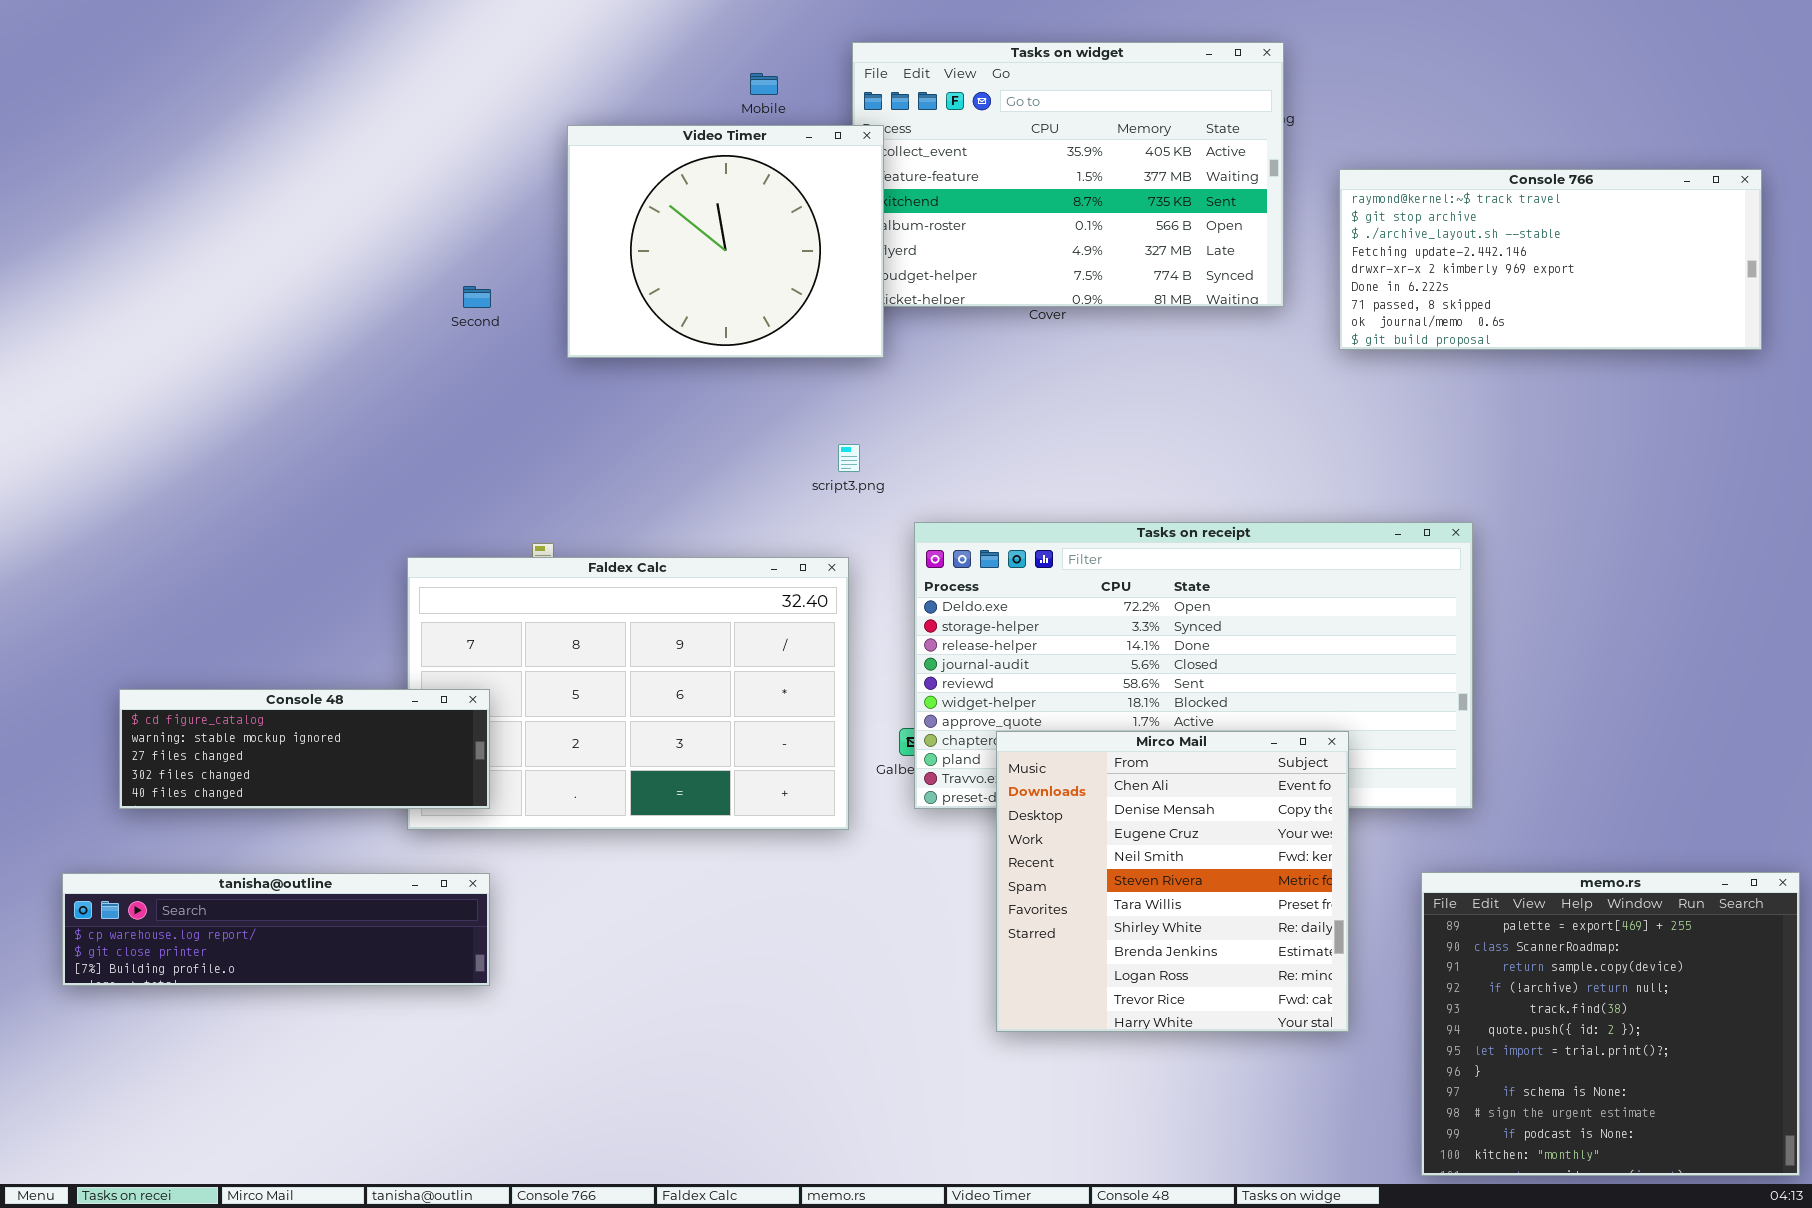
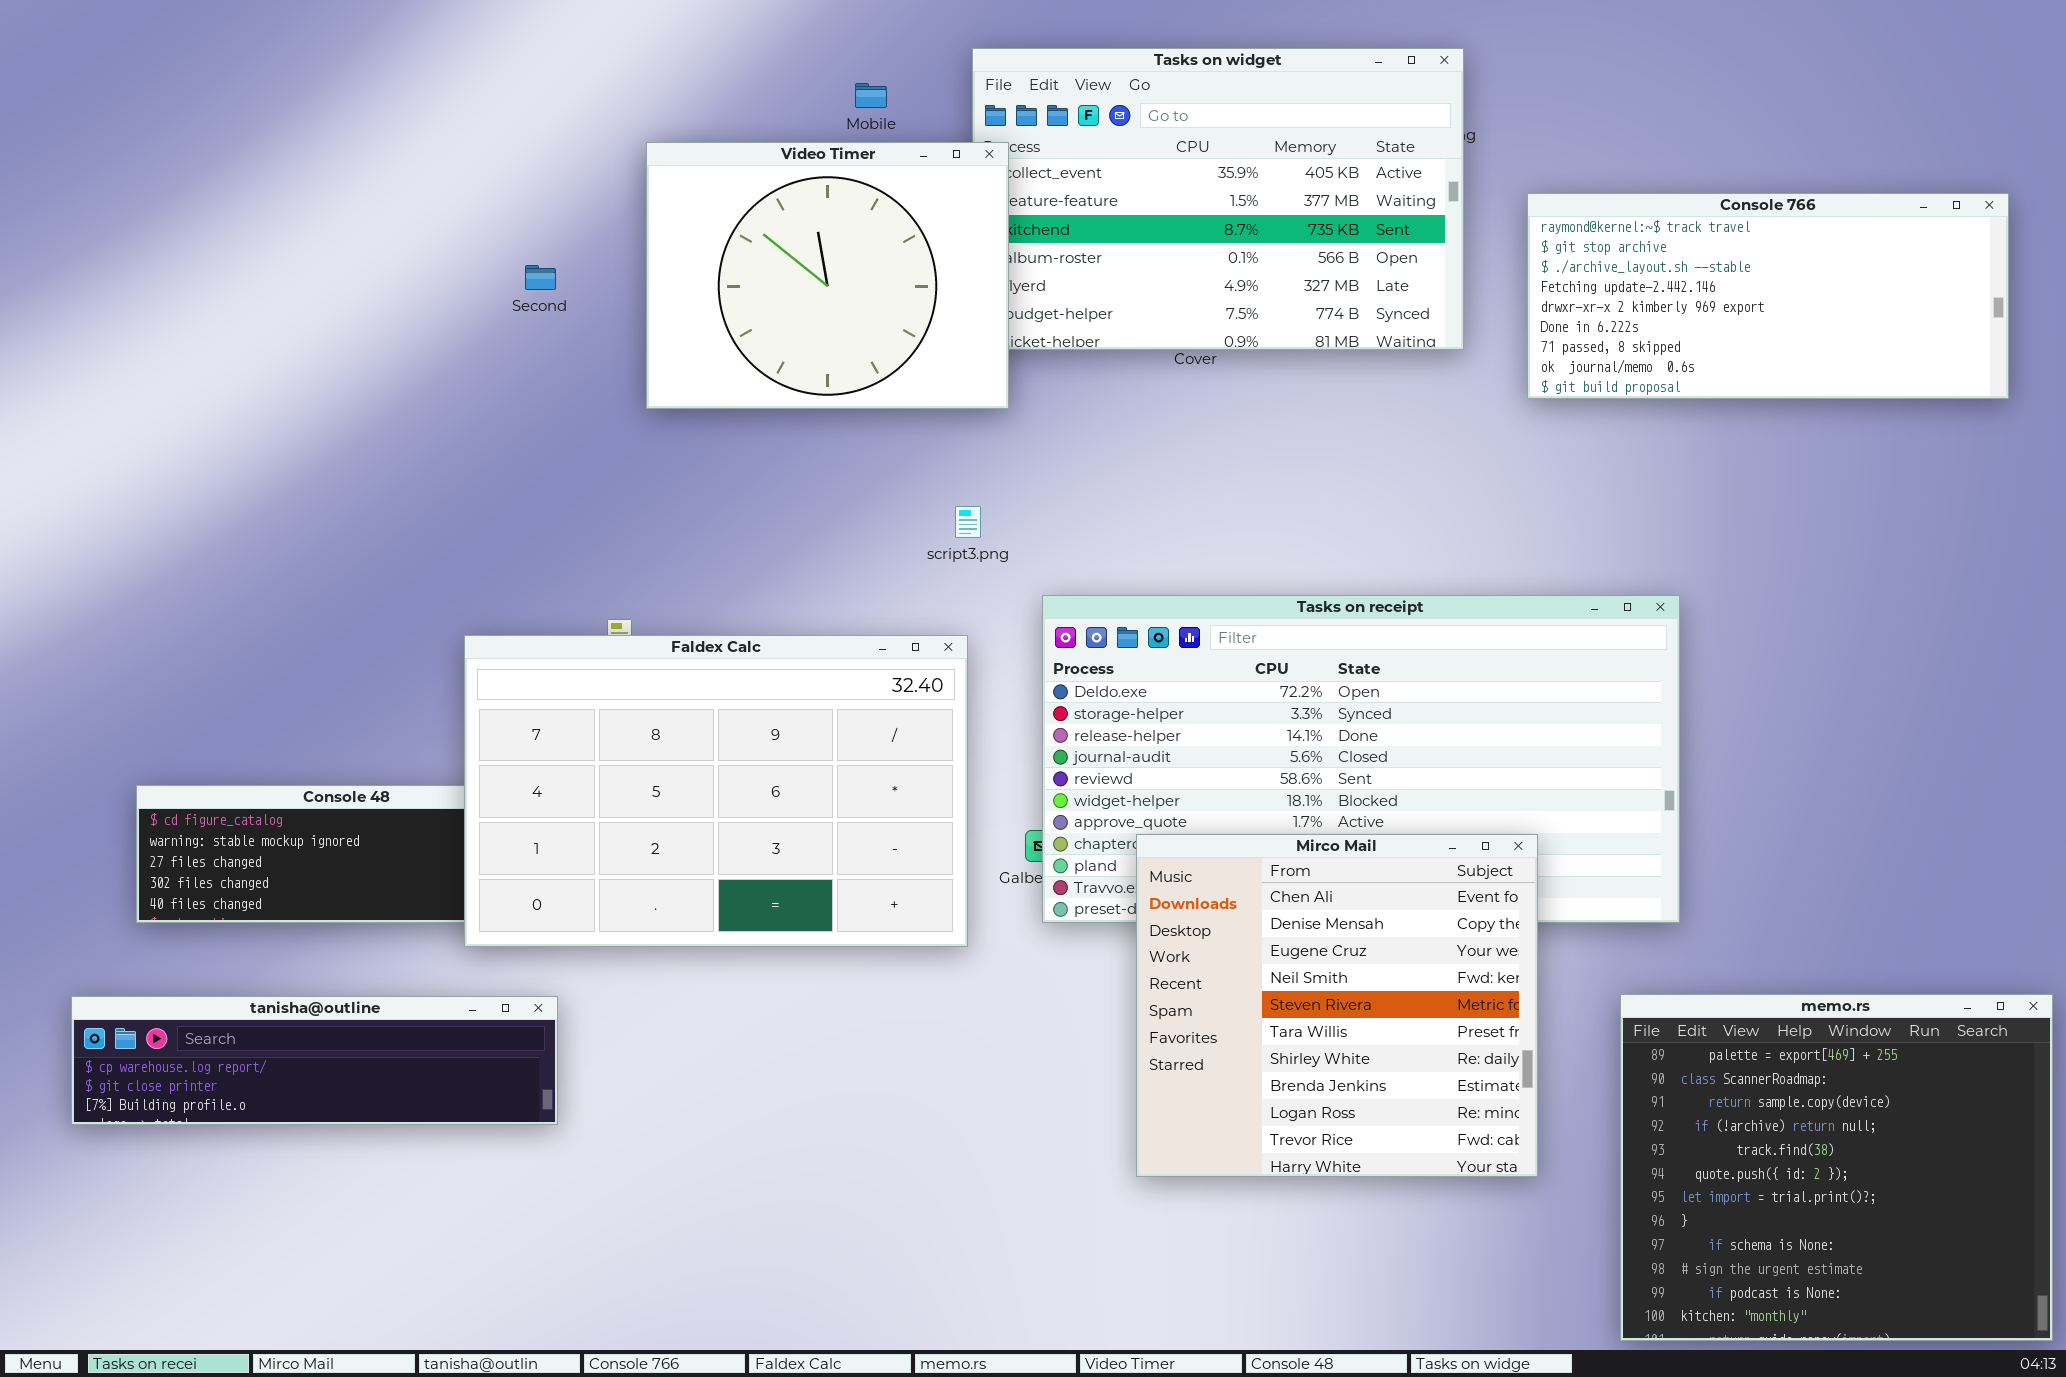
Second: [463,286,491,308] -> [525,265,556,290], moved
Faldex Calc: [407,557,849,830] -> [464,635,968,947], raised

